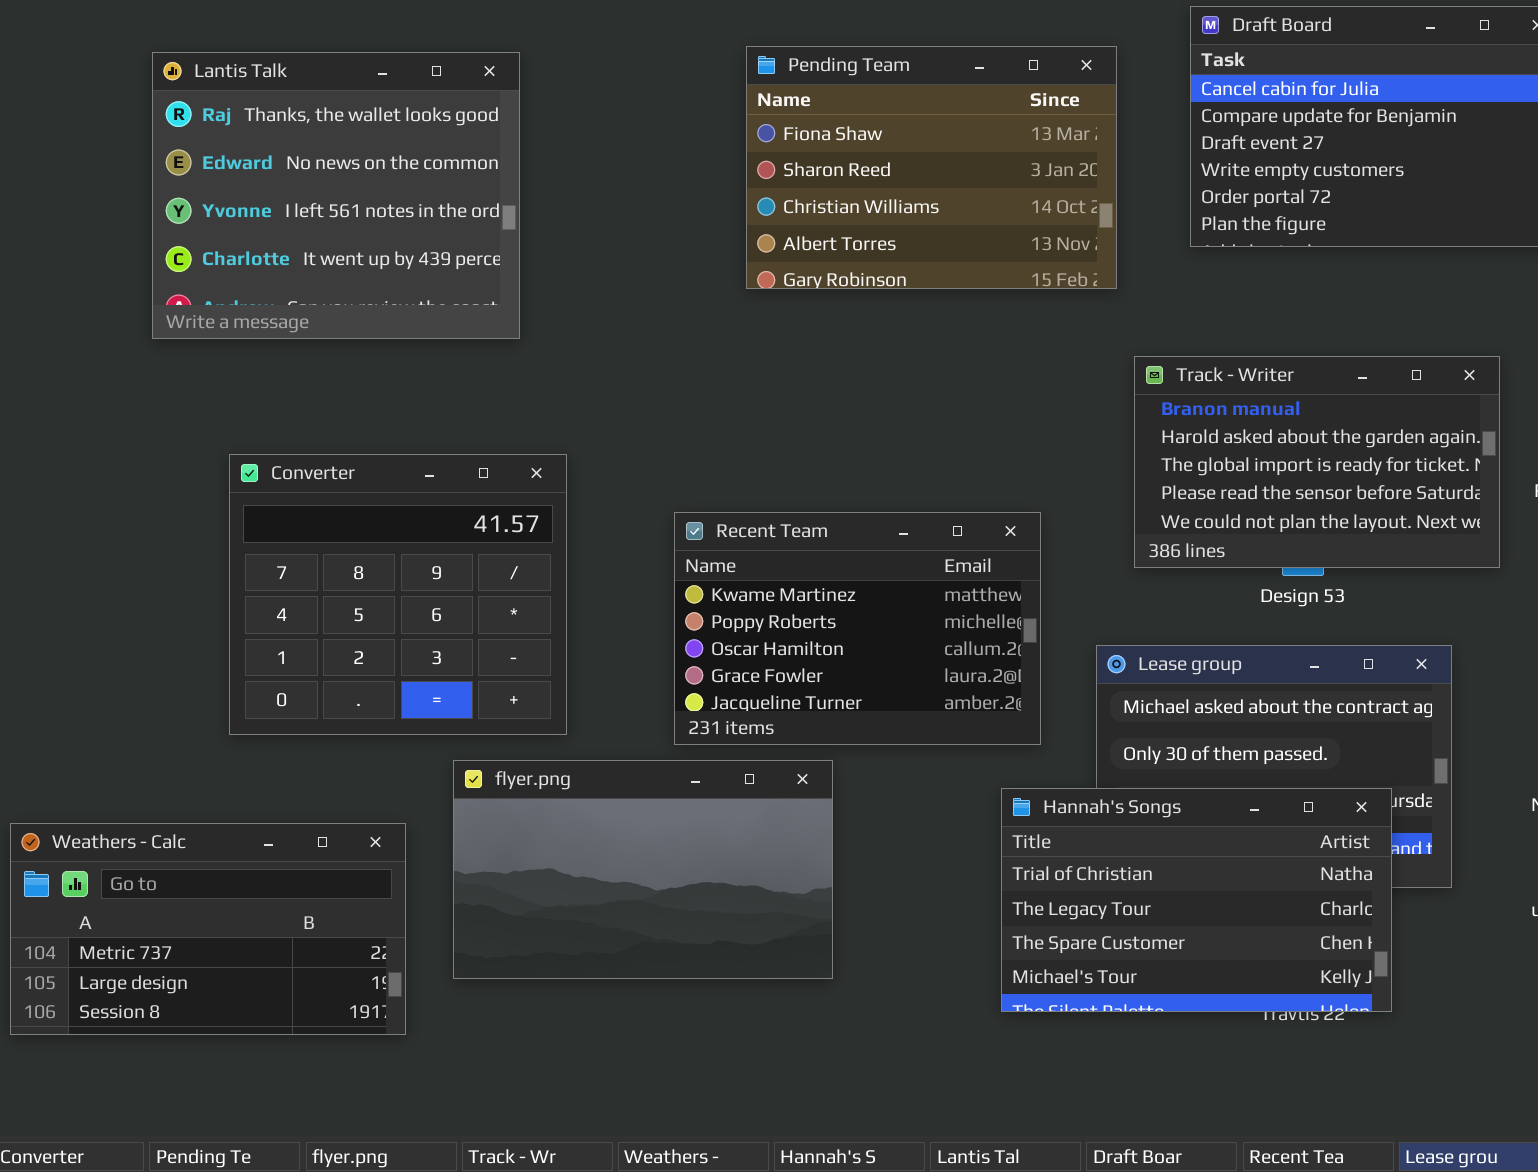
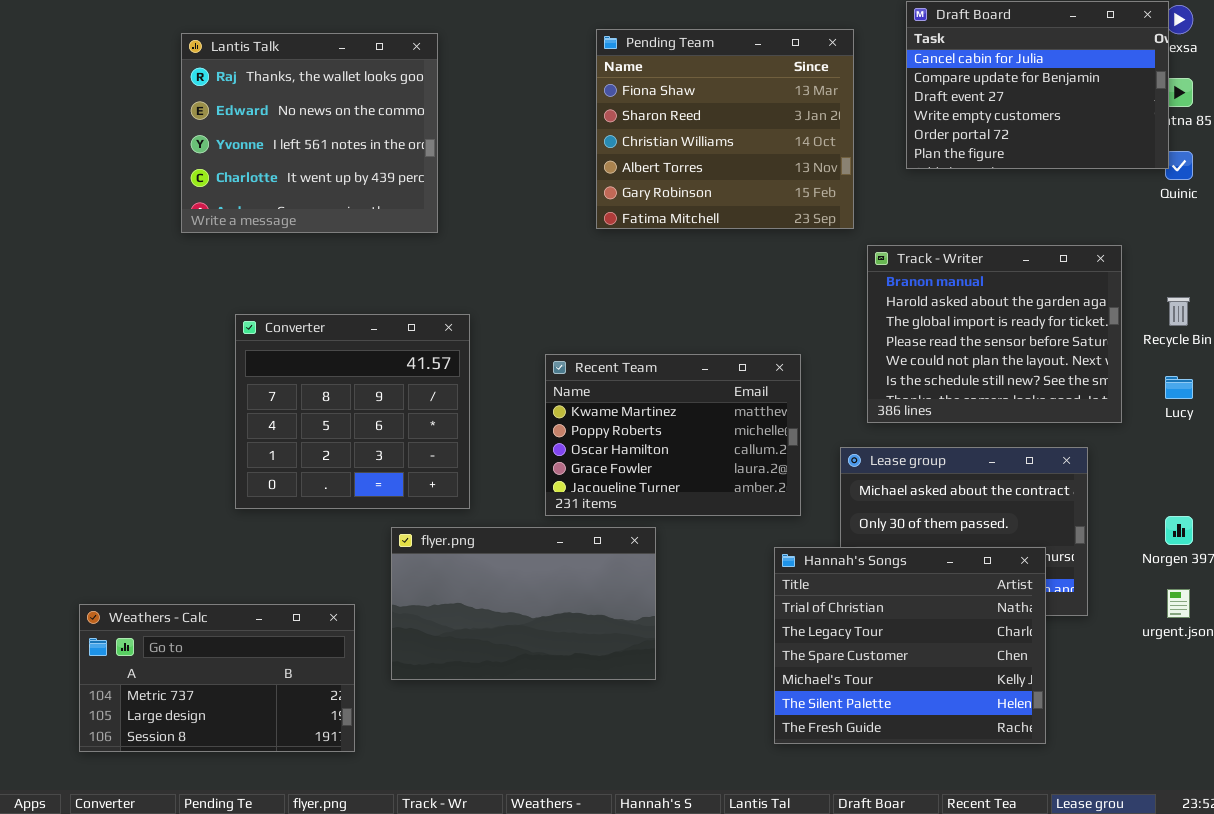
Pending Team: [746,46,1117,289] -> [596,29,854,229], resized
Track - Writer: [1134,356,1500,568] -> [867,245,1122,423], resized
Hannah's Songs: [1001,788,1392,1012] -> [774,547,1046,744], resized
Weathers - Calc: [10,823,406,1035] -> [79,604,355,752], moved

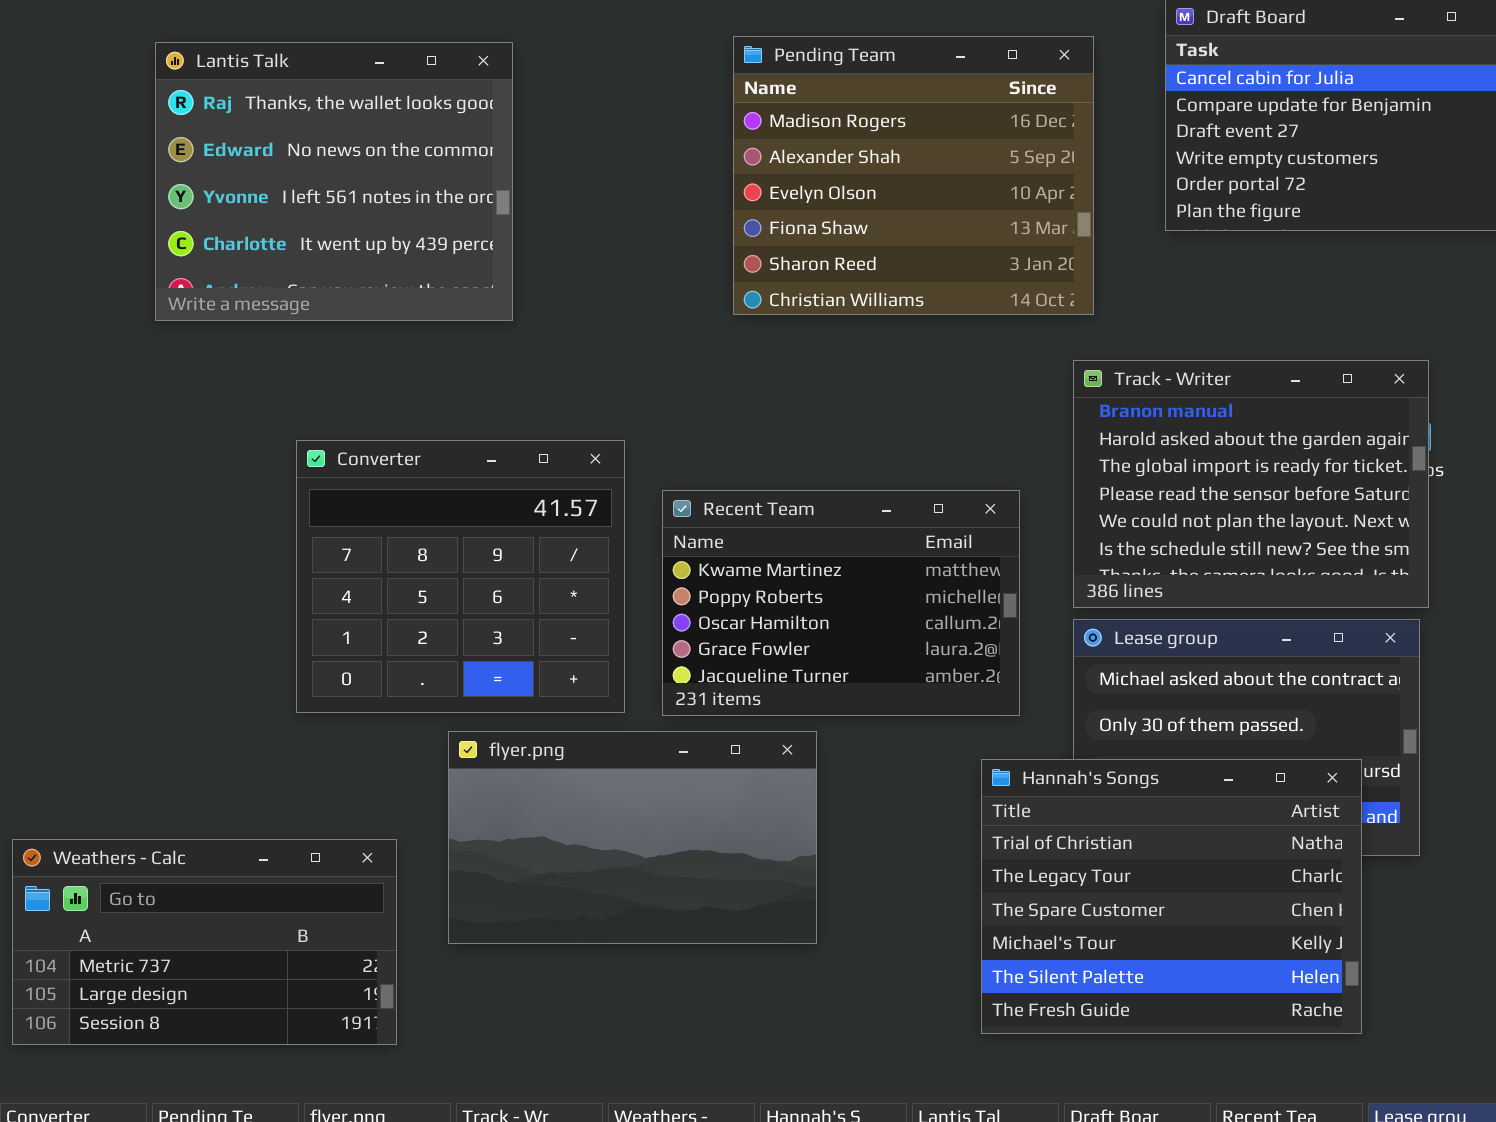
Pending Team: [596,29,854,229] -> [733,36,1094,315], scrolled up 3 rows
Track - Writer: [867,245,1122,423] -> [1073,360,1429,608], moved
Converter: [235,314,470,509] -> [296,440,625,713], moved

